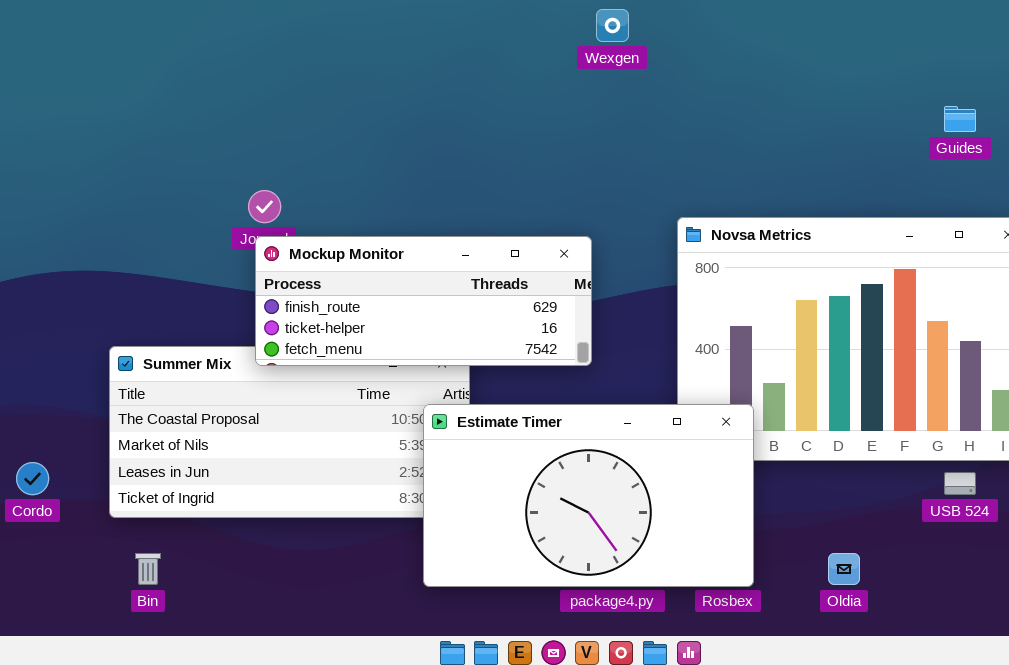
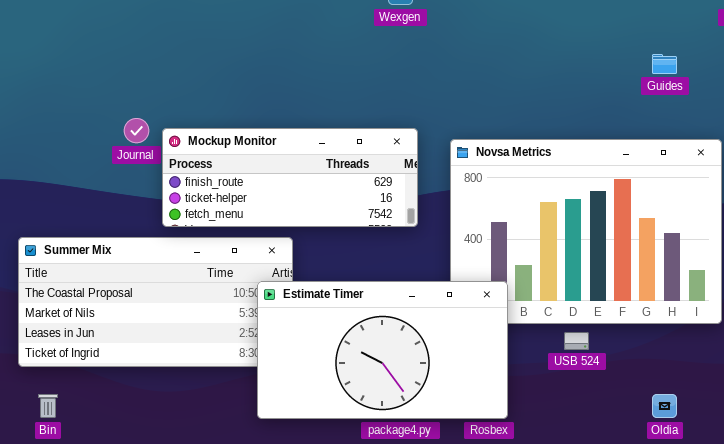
Mockup Monitor: [255,236,592,366] -> [162,128,418,227], moved
USB 524: [944,472,976,495] -> [564,332,589,350], moved
Oldia: [828,553,860,585] -> [652,394,677,418], moved

